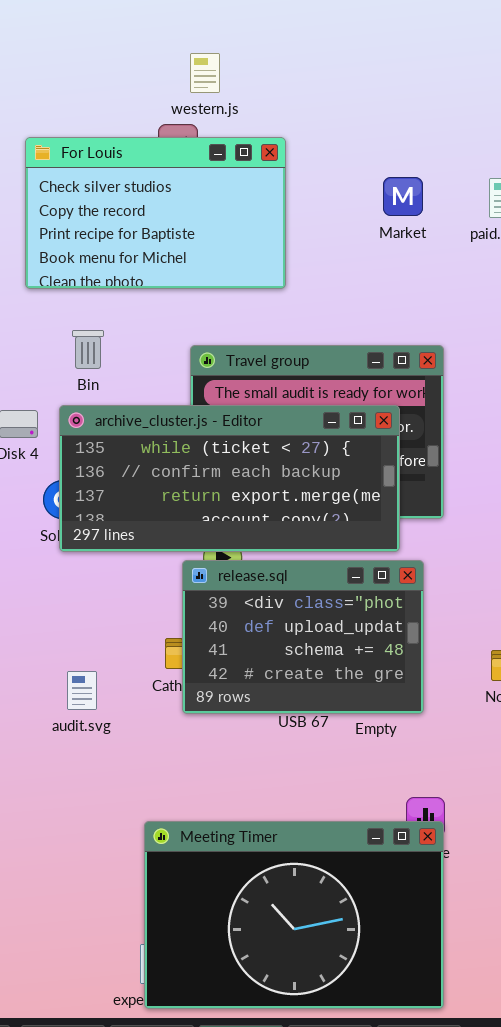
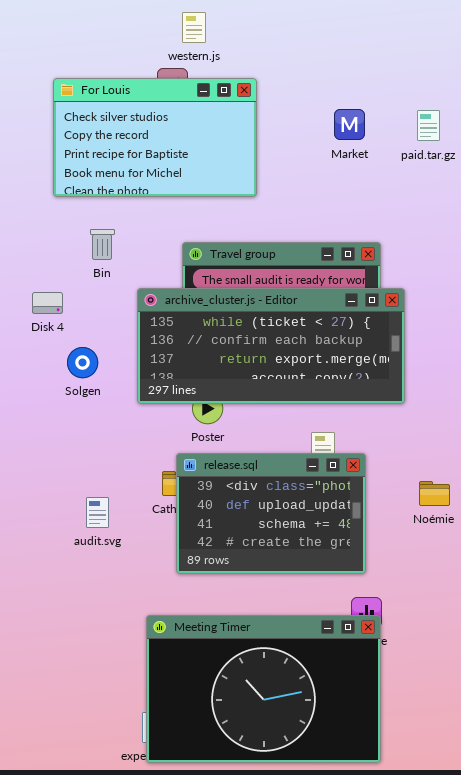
archive_cluster.js - Editor: [59,405,400,552] -> [137,288,405,404], moved
release.sql: [182,560,424,714] -> [176,453,366,574], moved

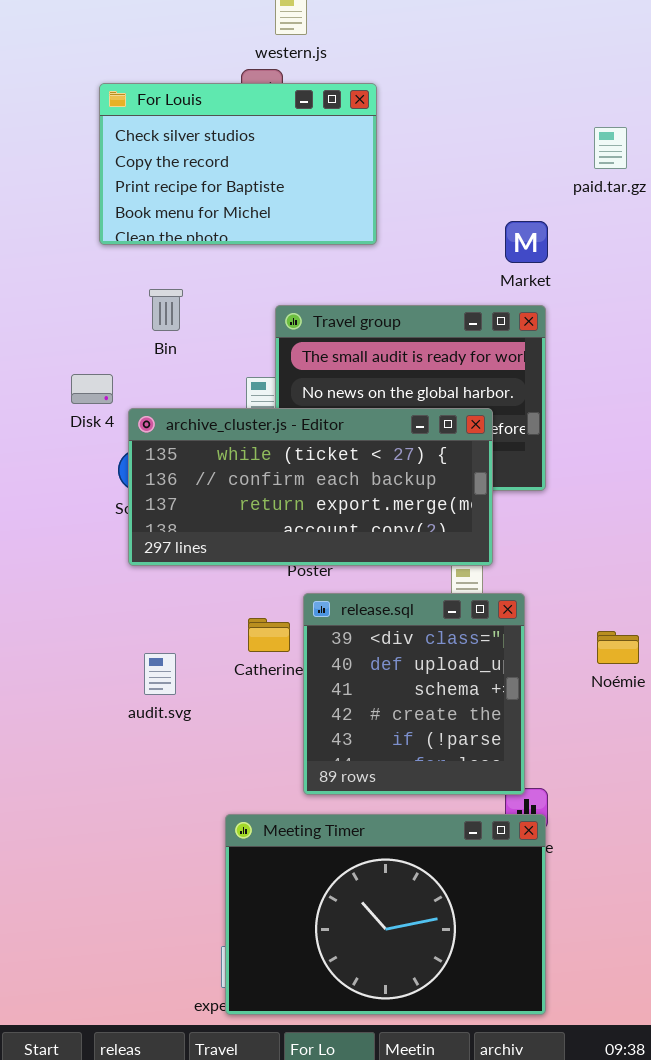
Market: [334,109,365,140] -> [505,221,548,263], moved
archive_cluster.js - Editor: [137,288,405,404] -> [128,408,493,566], moved
release.sql: [176,453,366,574] -> [303,593,525,795], resized

